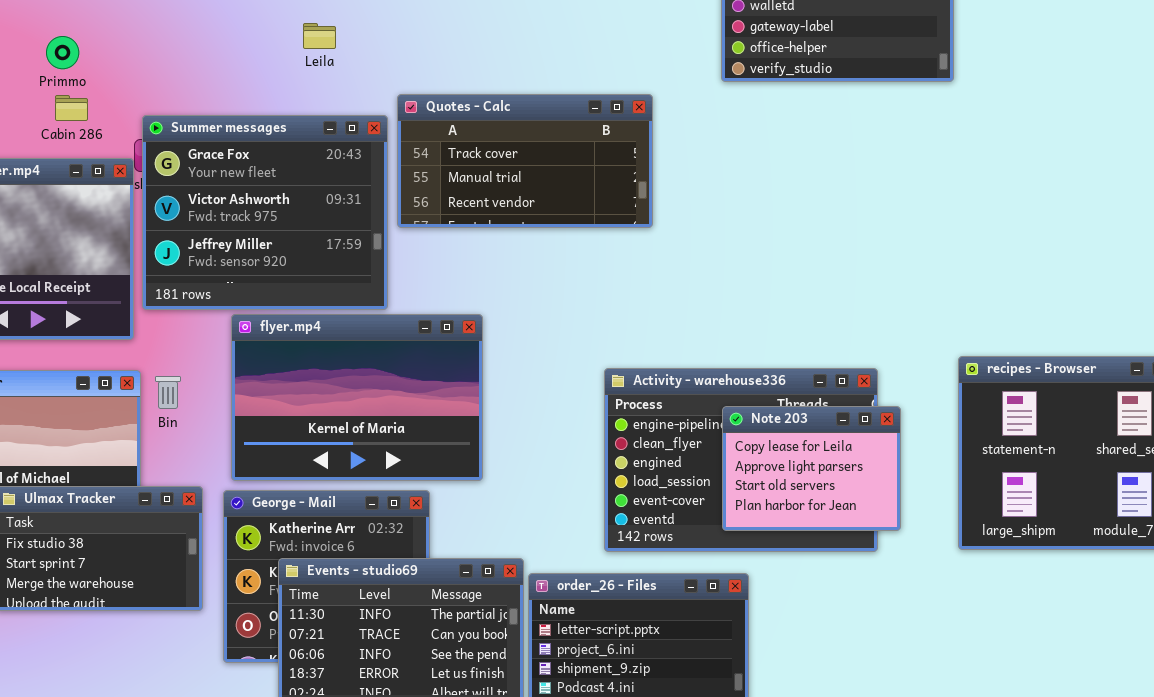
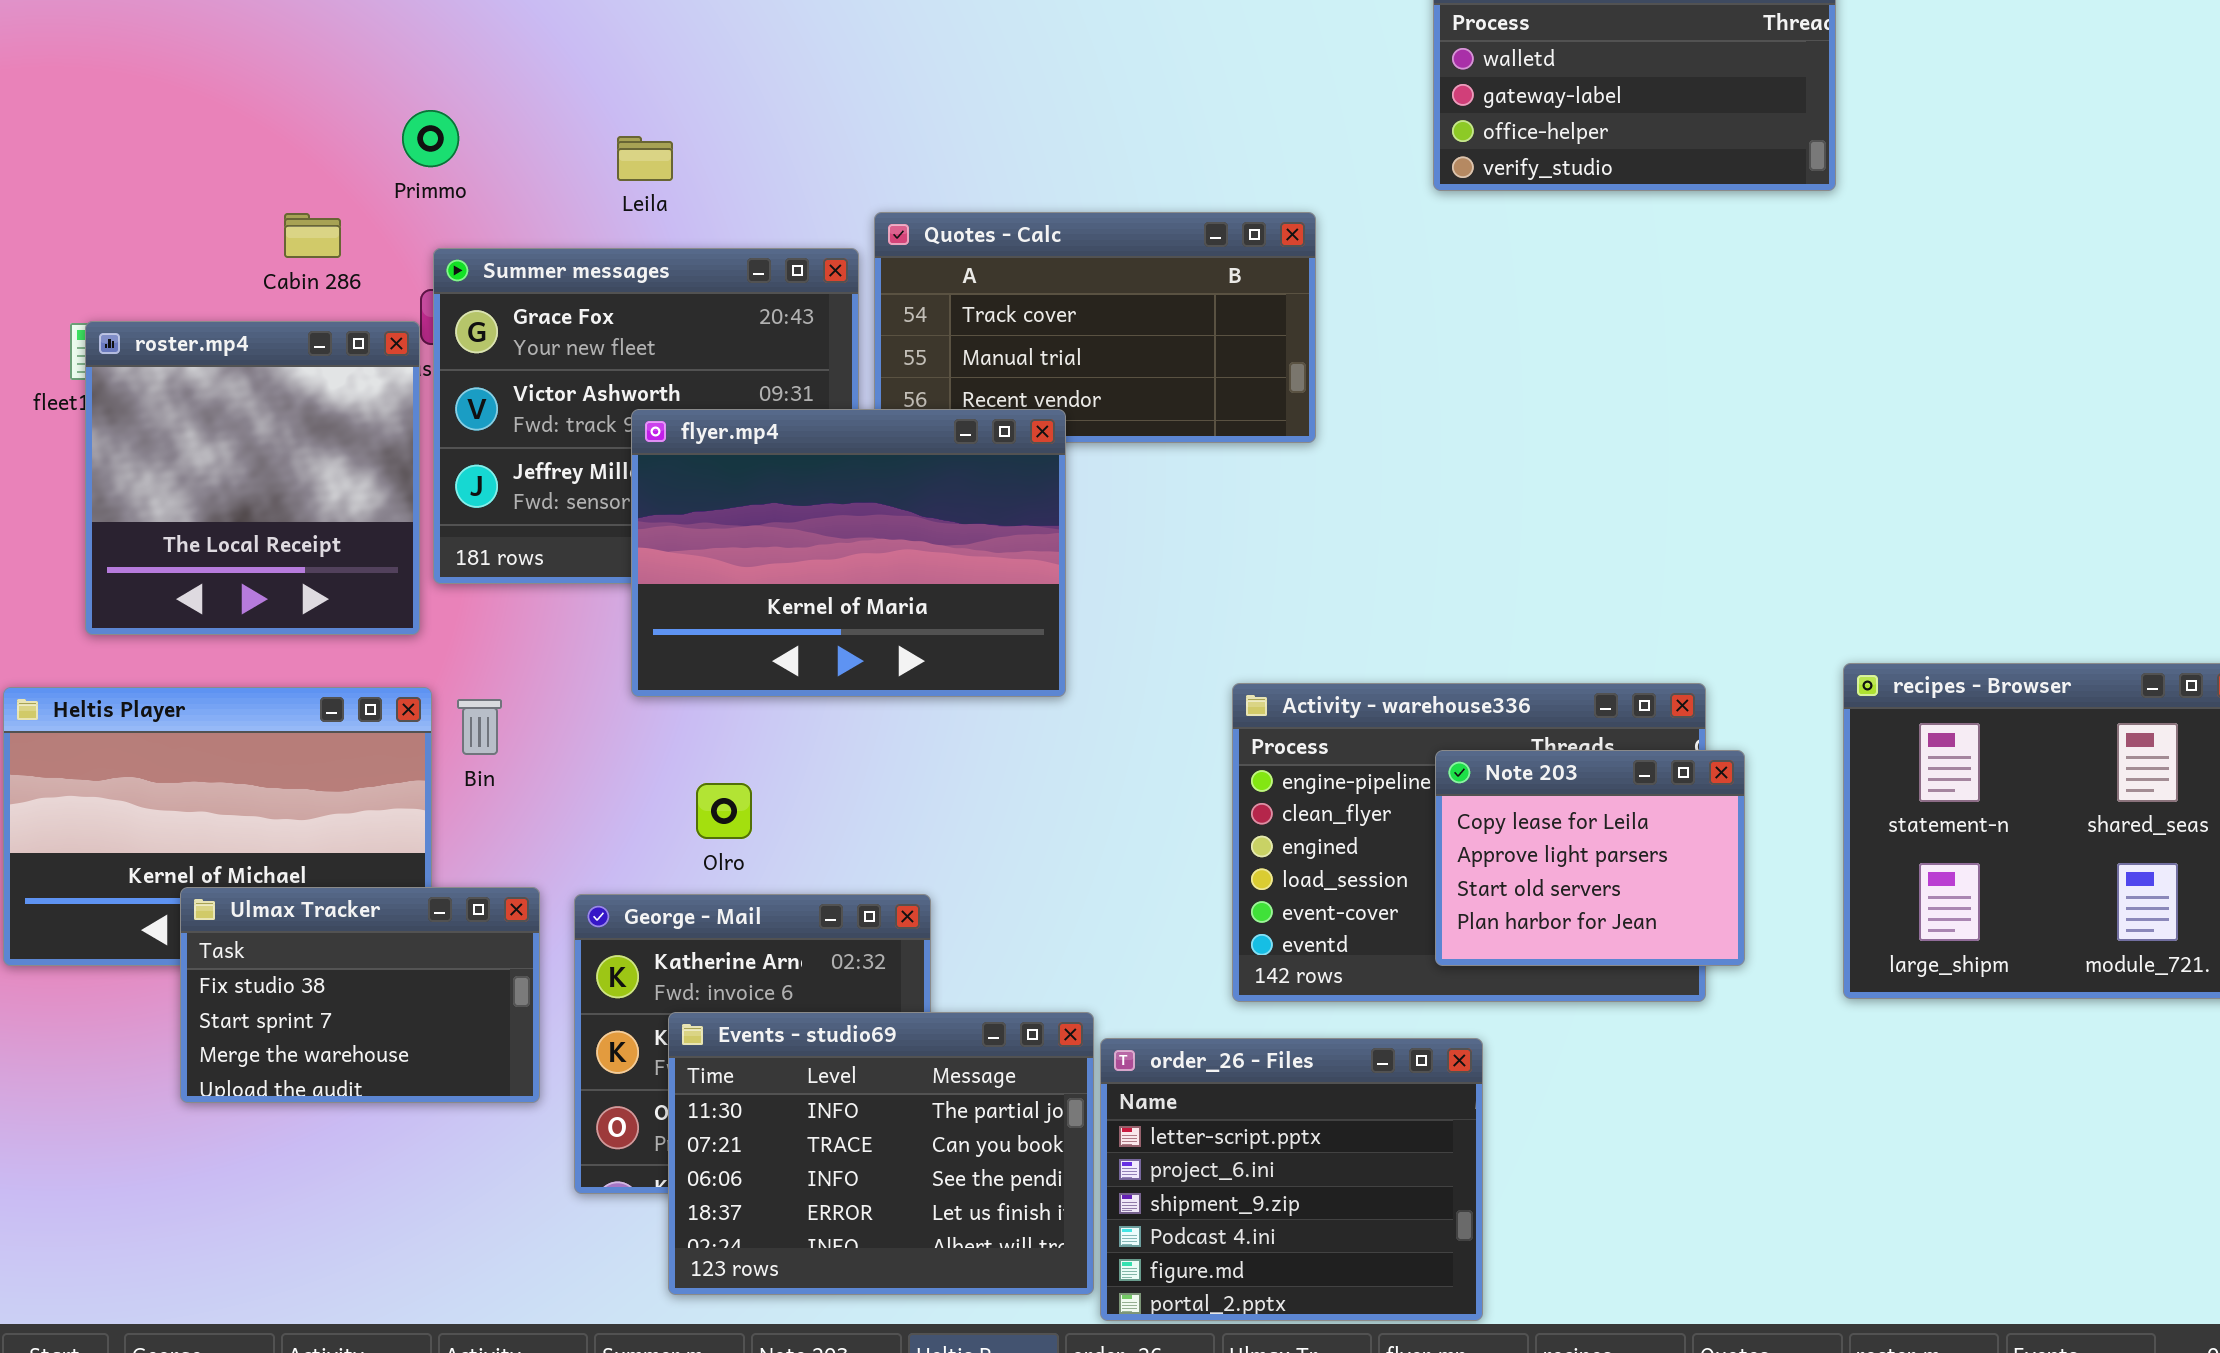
Leila: [303,23,336,49] -> [617,136,673,181], moved
Primmo: [46,36,79,69] -> [402,110,459,167], moved
flyer.mp4: [231,314,483,481] -> [631,409,1066,697], moved

